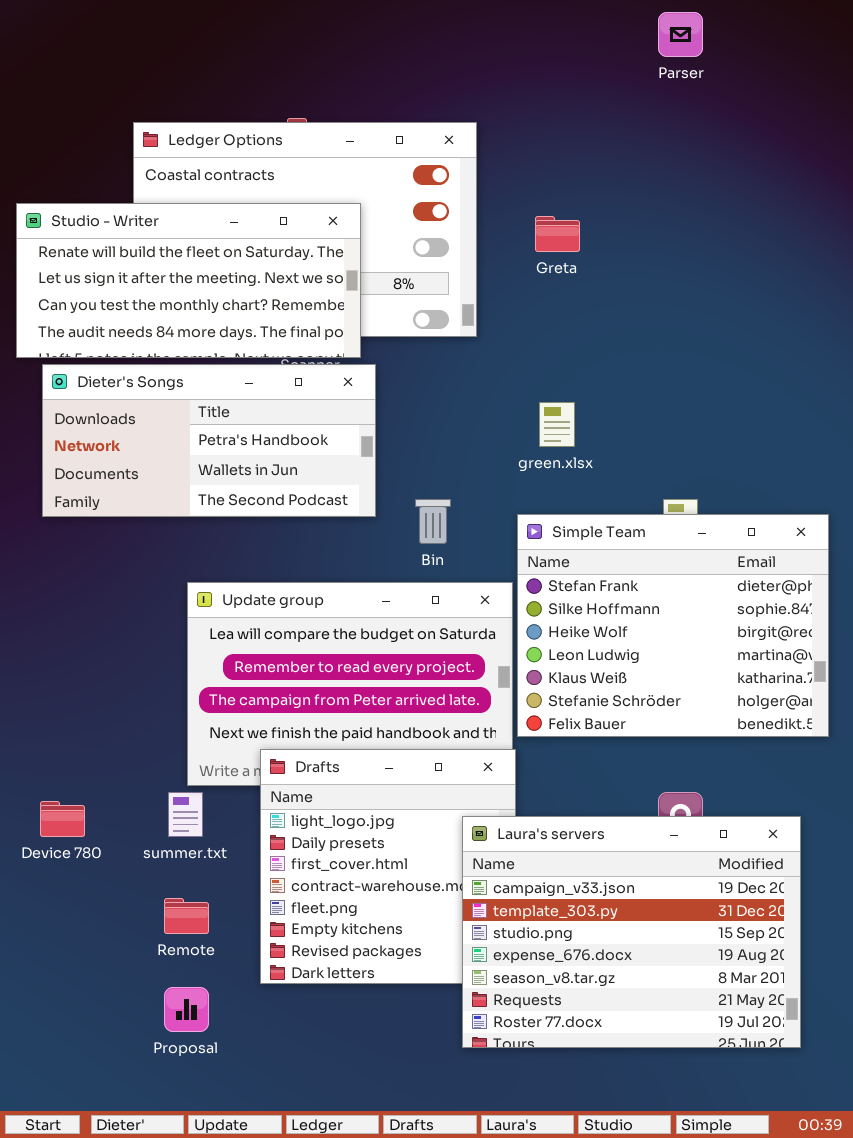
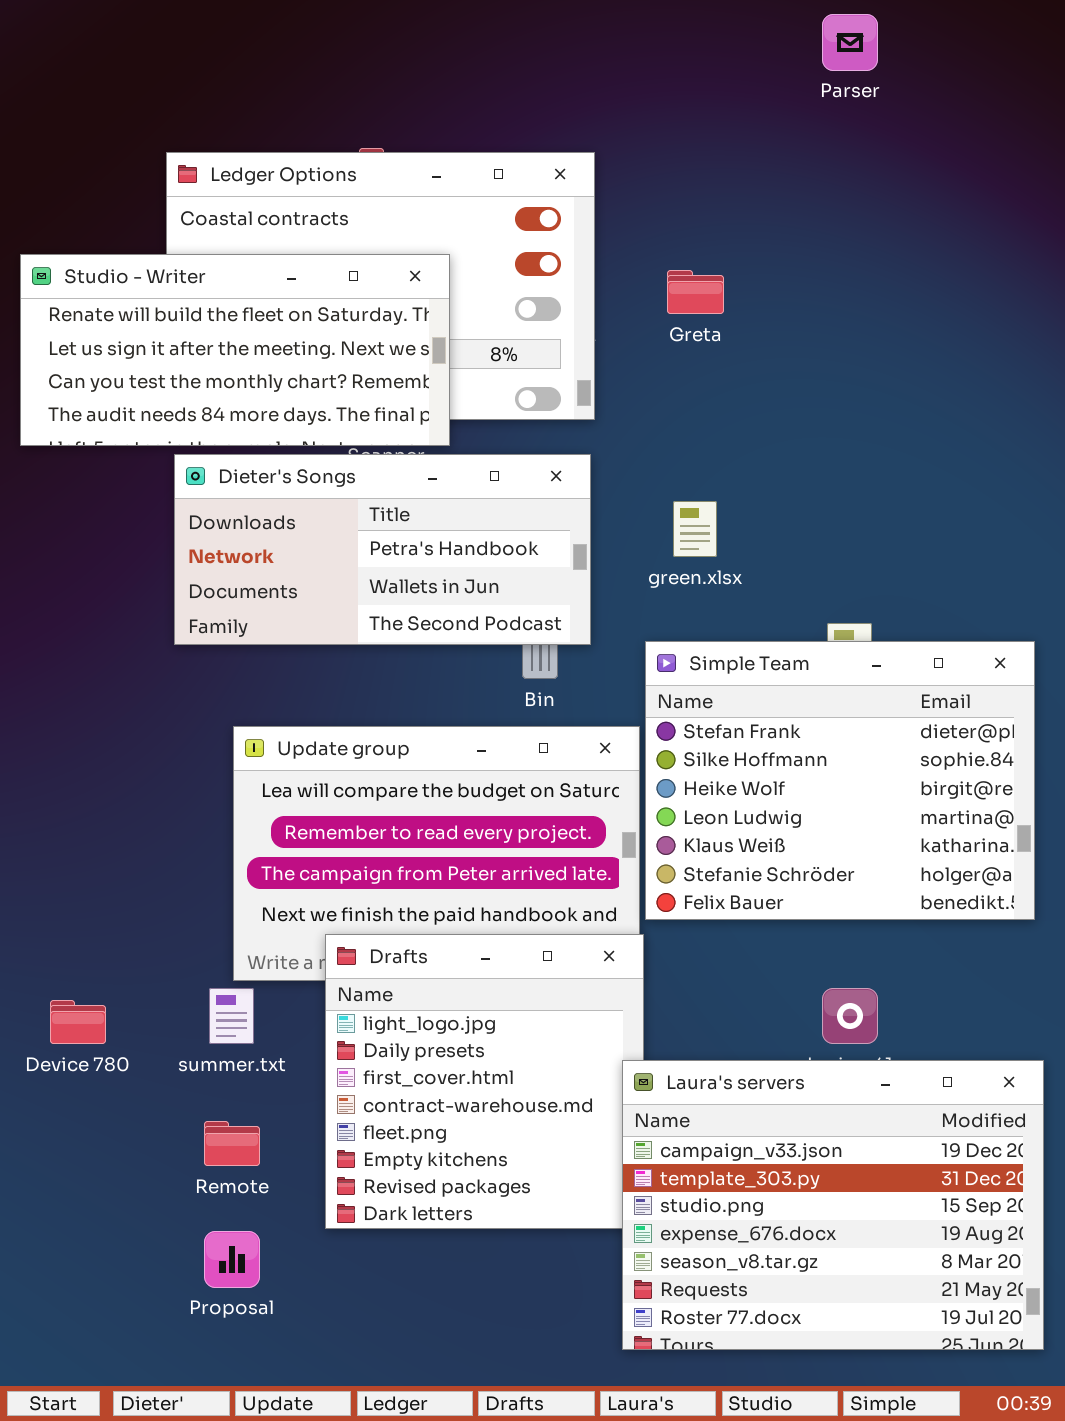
Dieter's Songs: [42,364,376,517] -> [174,454,591,645], moved
Laura's servers: [462,816,801,1048] -> [622,1060,1044,1350], moved

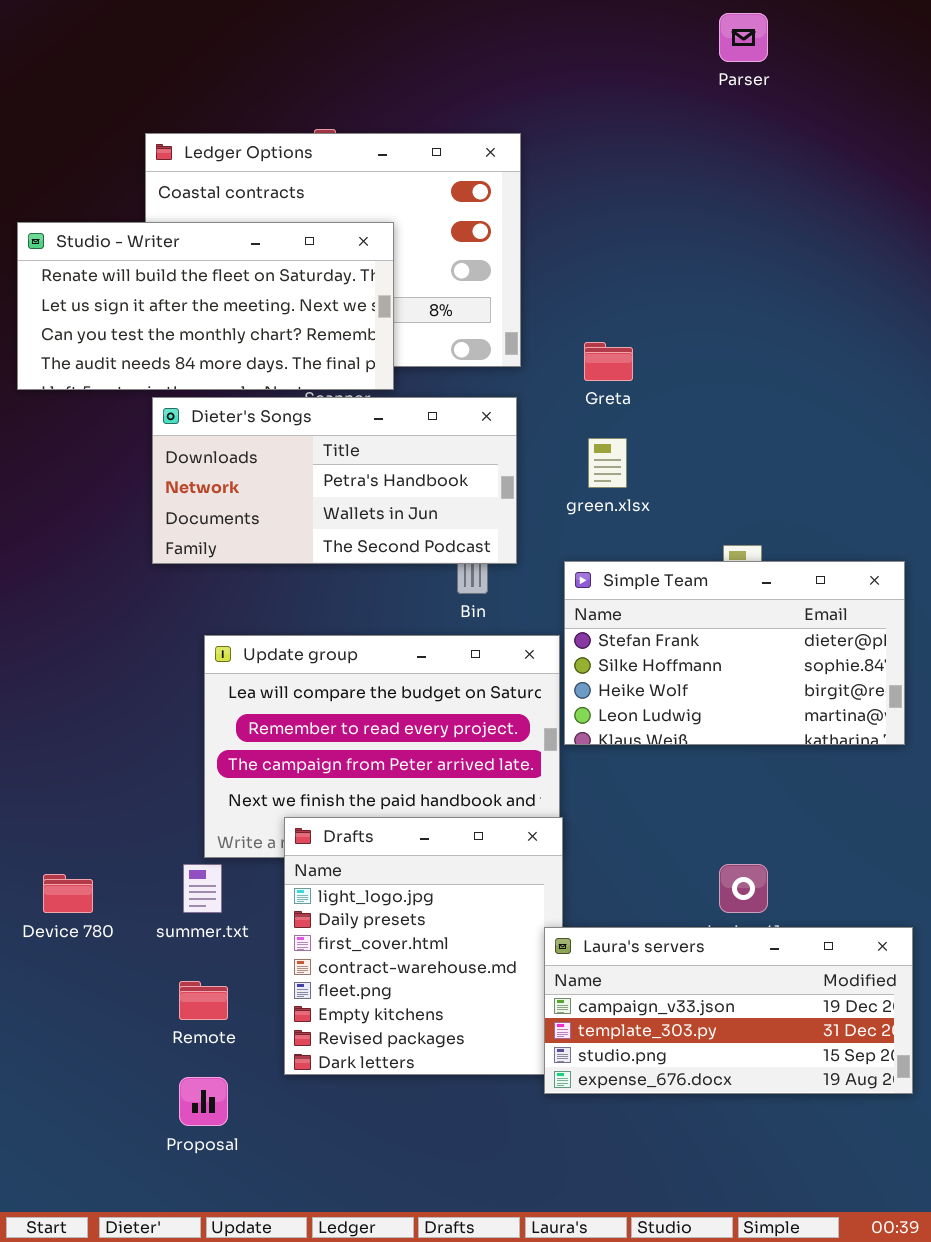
Greta: [667,270,724,314] -> [584,342,633,381], moved
Simple Team: [645,641,1035,920] -> [564,561,905,745], resized
Laura's servers: [622,1060,1044,1350] -> [544,927,913,1094], resized

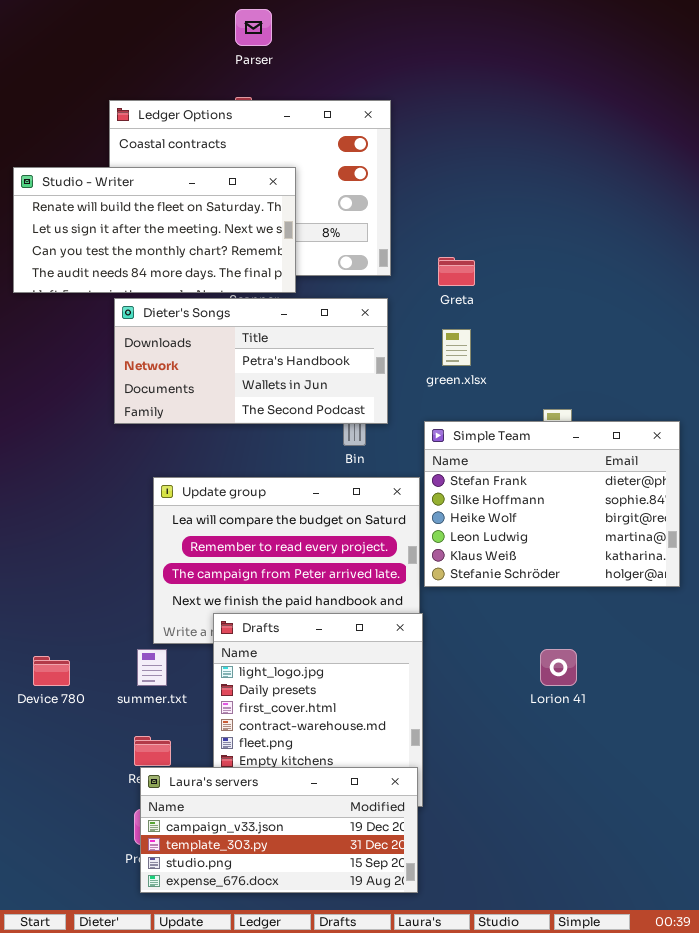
Parser: [719,13,768,62] -> [235,9,272,46], moved
Simple Team: [564,561,905,745] -> [424,421,680,587], resized
Laura's servers: [544,927,913,1094] -> [140,767,418,893], moved

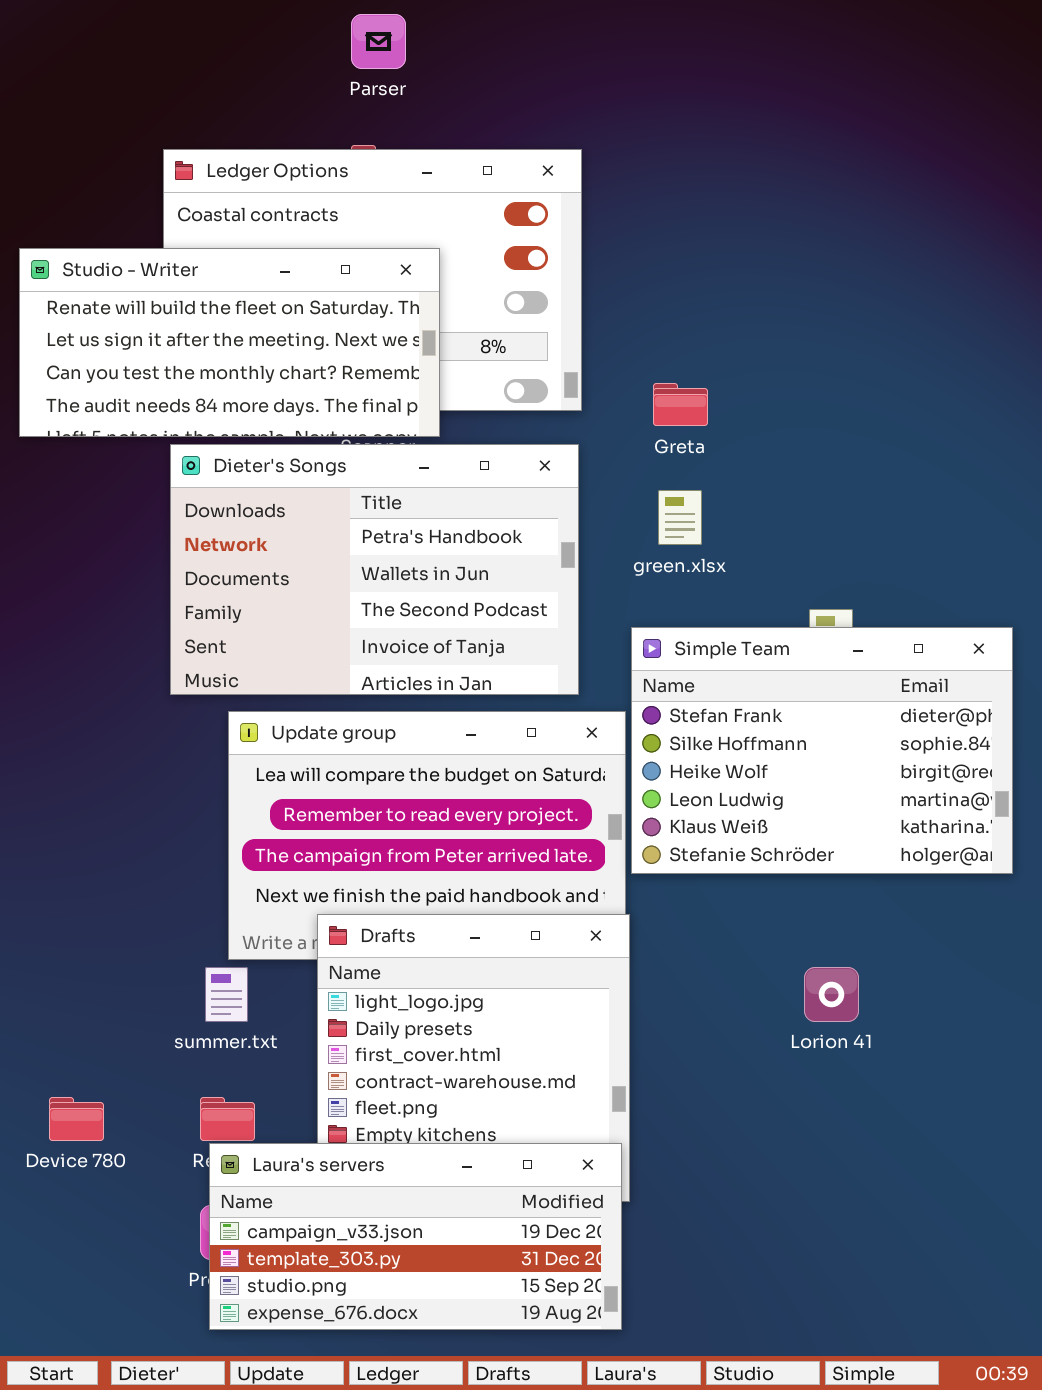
Dieter's Songs: [114,298,388,424] -> [170,444,579,695], resized
Device 780: [33,656,70,686] -> [49,1097,104,1141], moved

